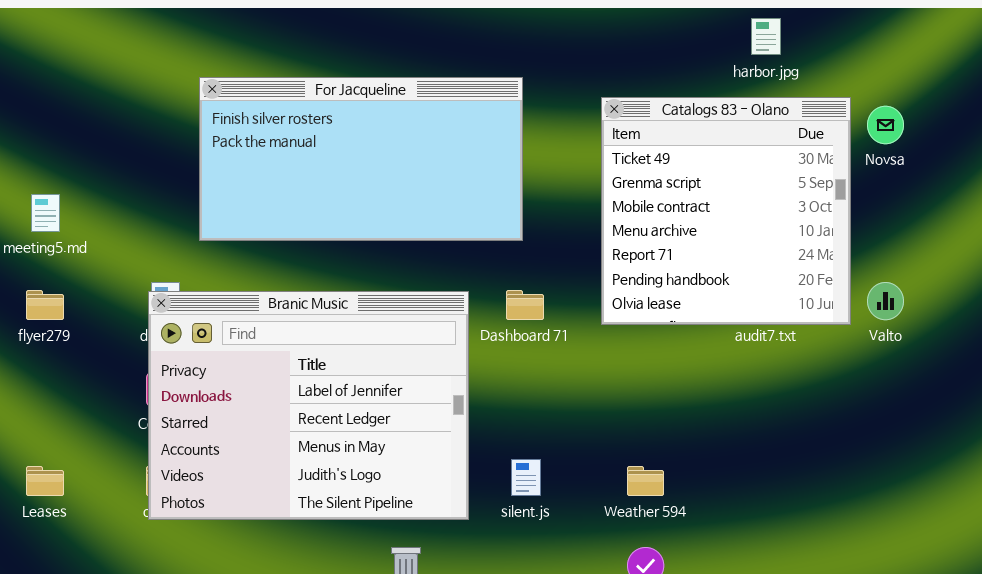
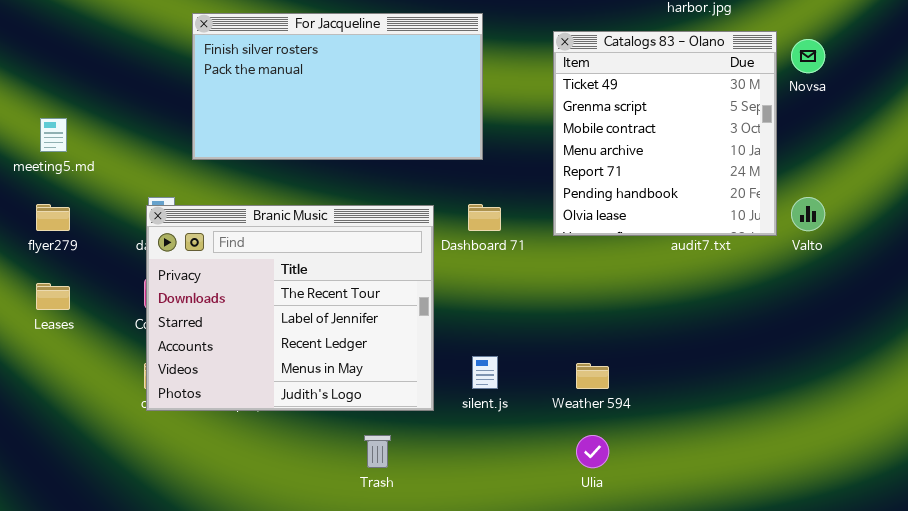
Branic Music: [148,291,469,520] -> [146,205,434,411], scrolled up 1 row
Leases: [26,466,64,496] -> [36,283,70,310], moved

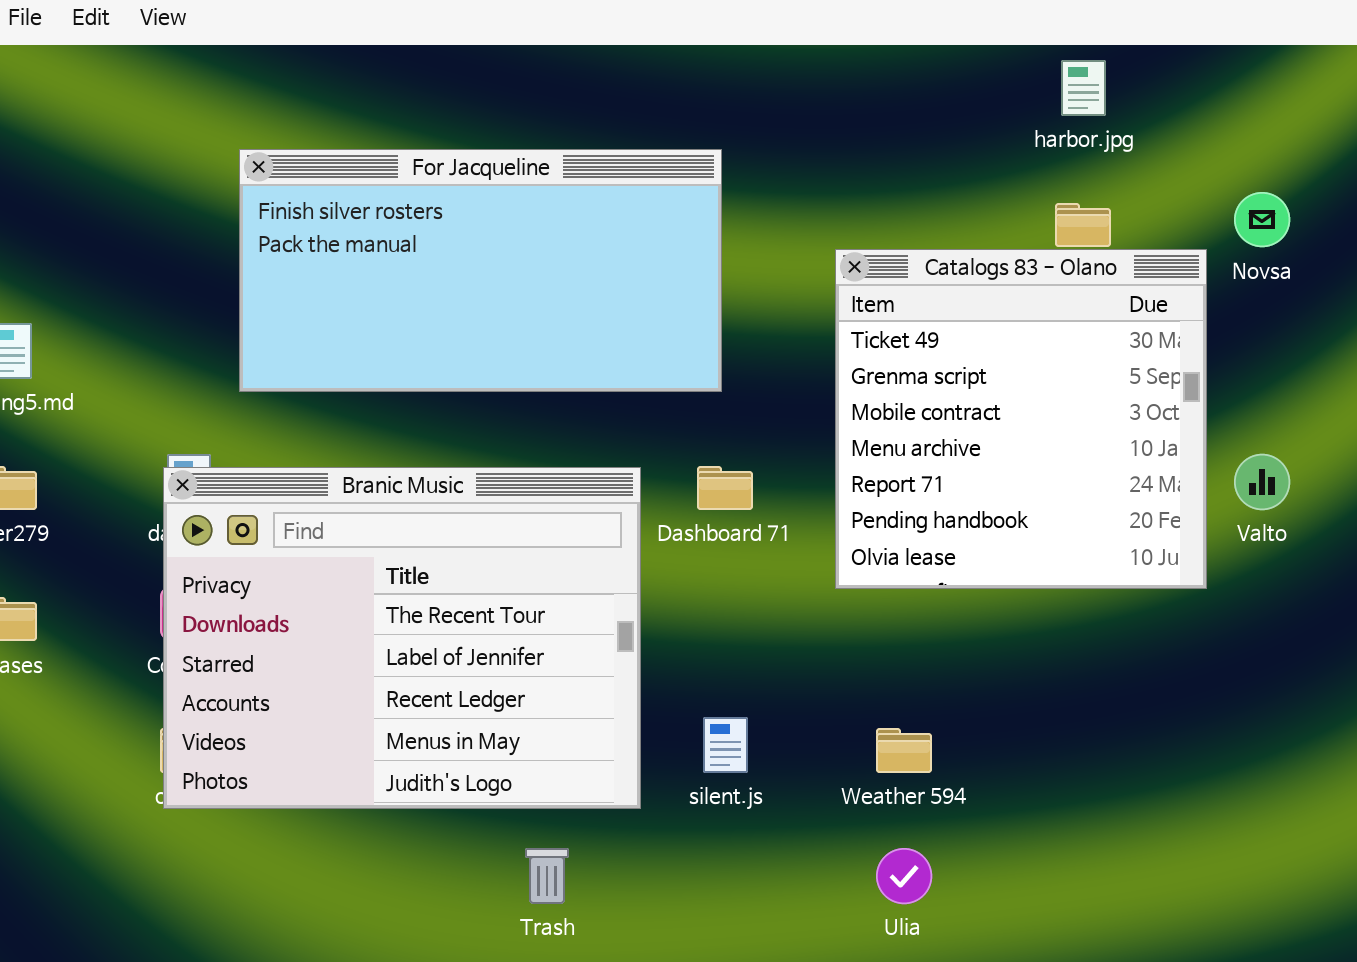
Catalogs 83 - Olano: [553,31,777,236] -> [835,249,1207,589], moved

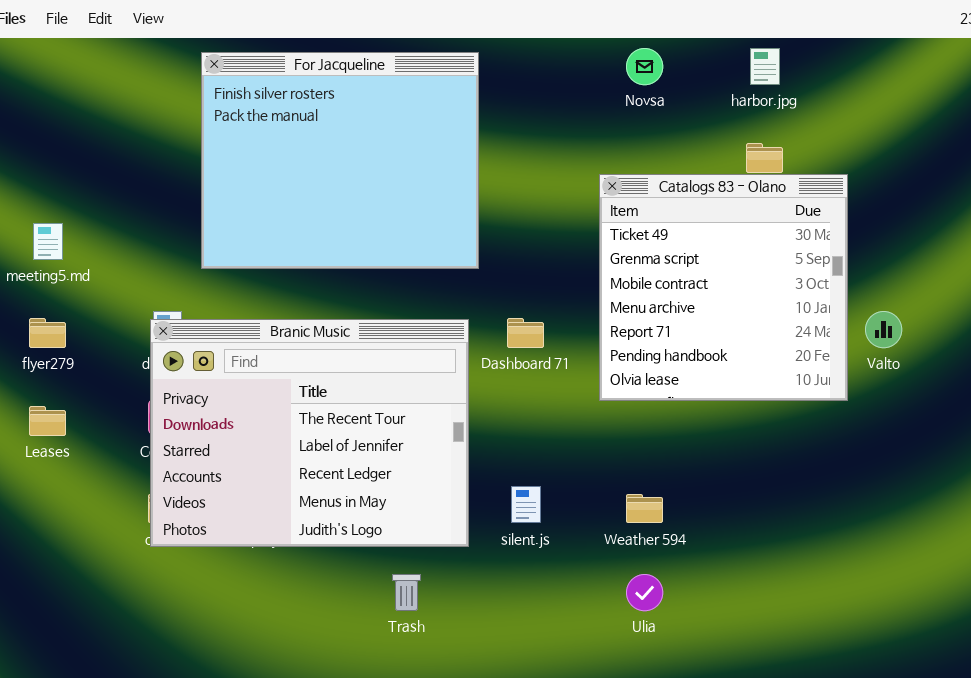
For Jacqueline: [239,149,722,392] -> [201,52,479,269], resized
Novsa: [1234,192,1290,247] -> [626,48,663,85], moved

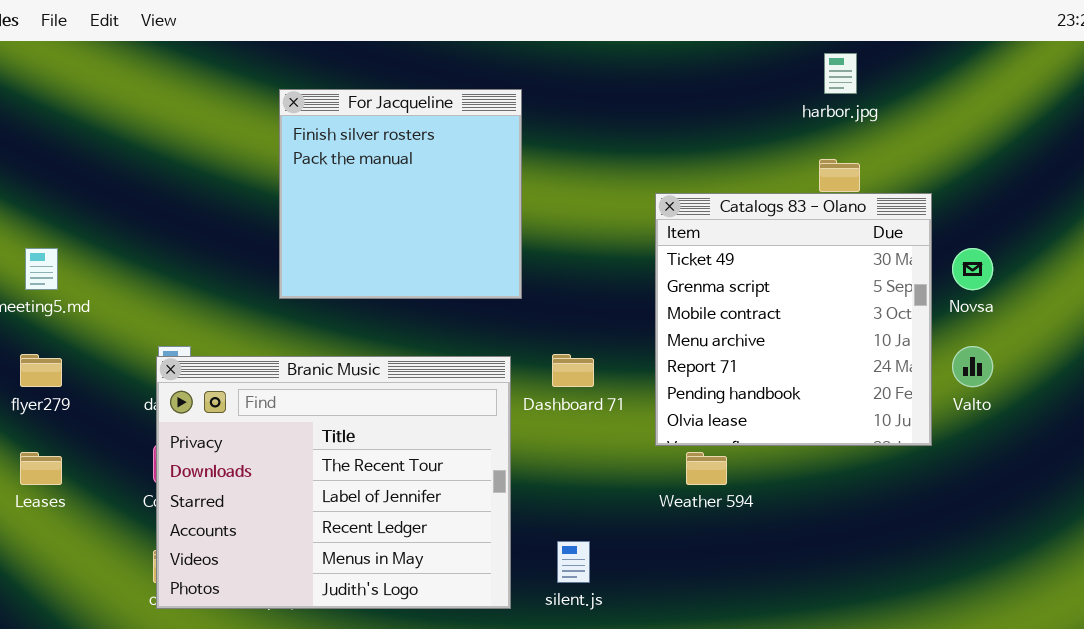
Novsa: [626,48,663,85] -> [952,248,993,290], moved
For Jacqueline: [201,52,479,269] -> [279,89,522,299], resized
Weather 594: [626,494,663,523] -> [686,452,727,485], moved

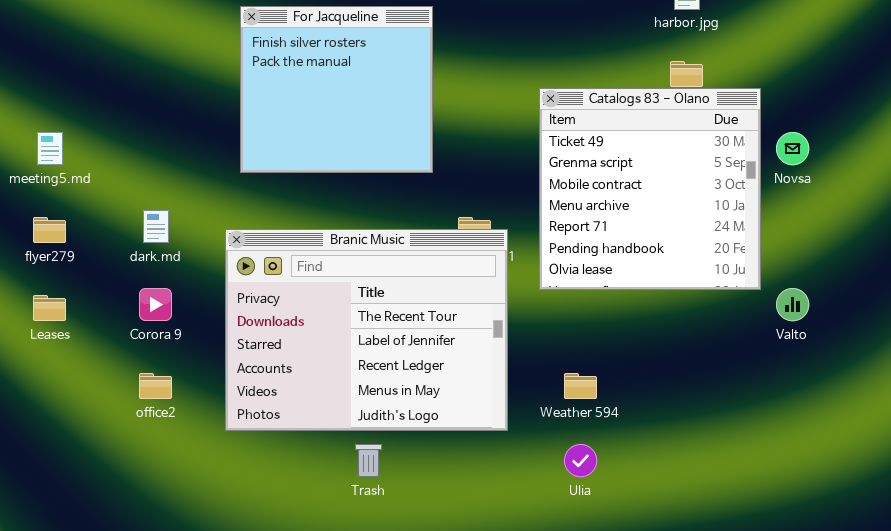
Valto: [952,346,993,387] -> [776,288,809,321], moved
Branic Music: [156,356,511,609] -> [225,229,508,431], moved
Weather 594: [686,452,727,485] -> [564,373,597,399], moved

